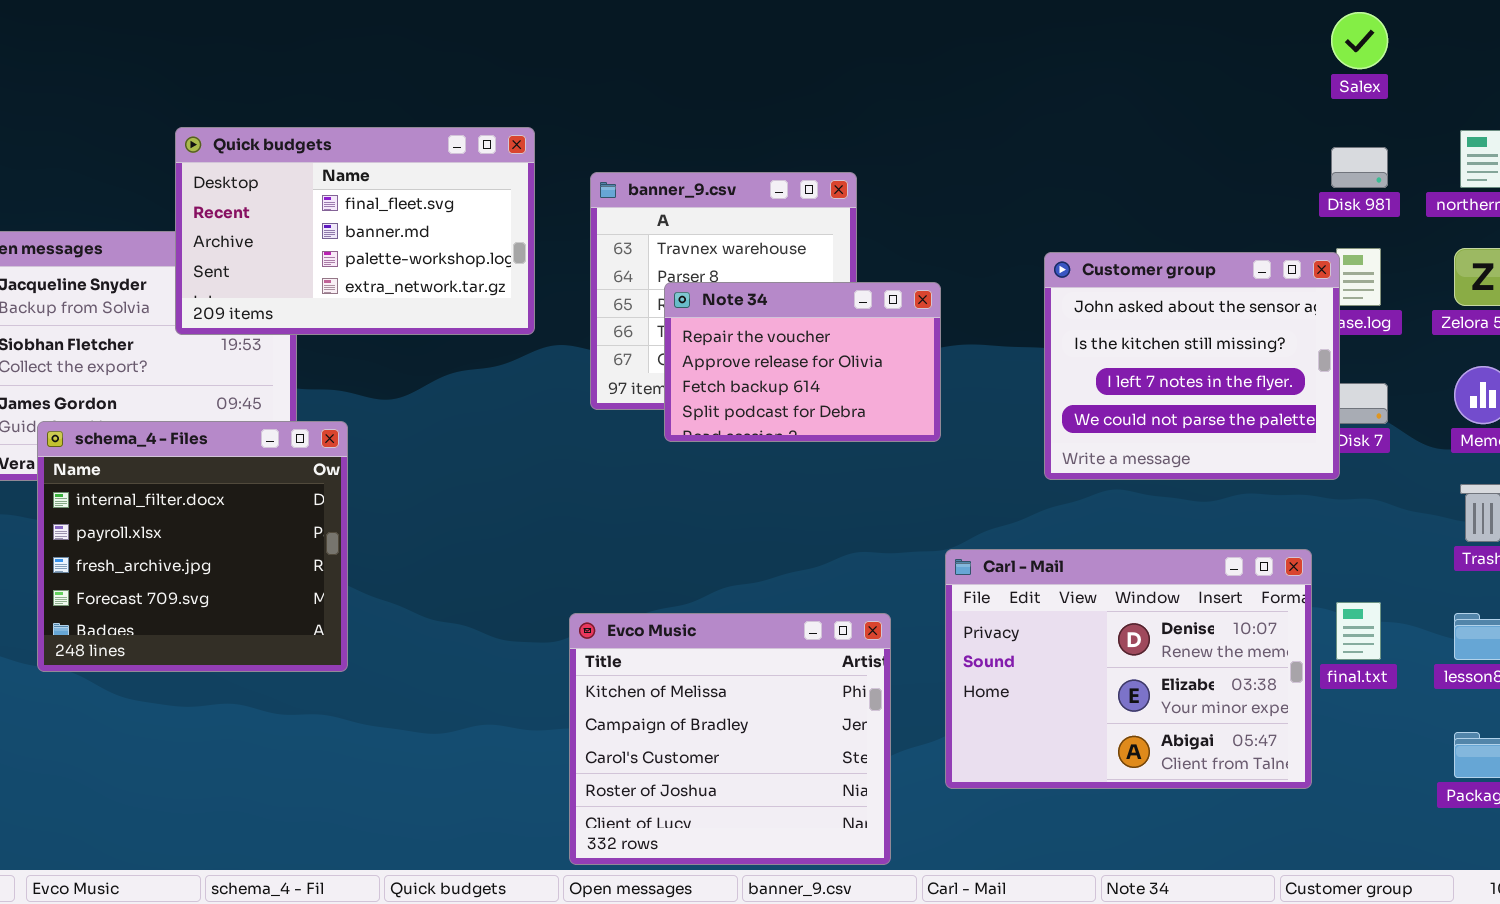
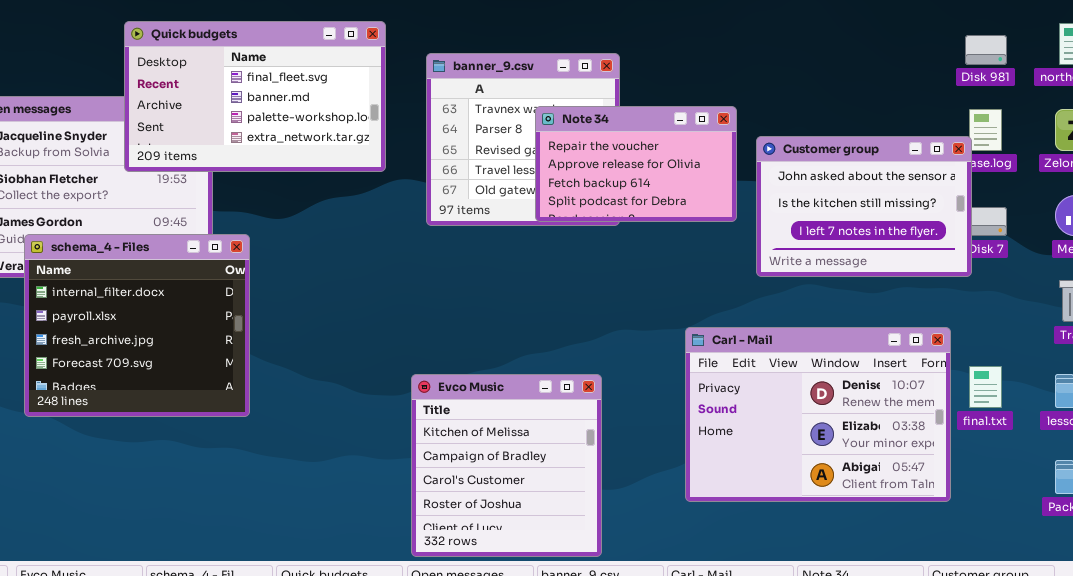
Customer group: [1044,252,1340,480] -> [756,136,972,277], resized
Note 34: [664,282,941,442] -> [535,106,737,222], moved
Evco Music: [569,613,891,865] -> [411,374,602,557], resized

